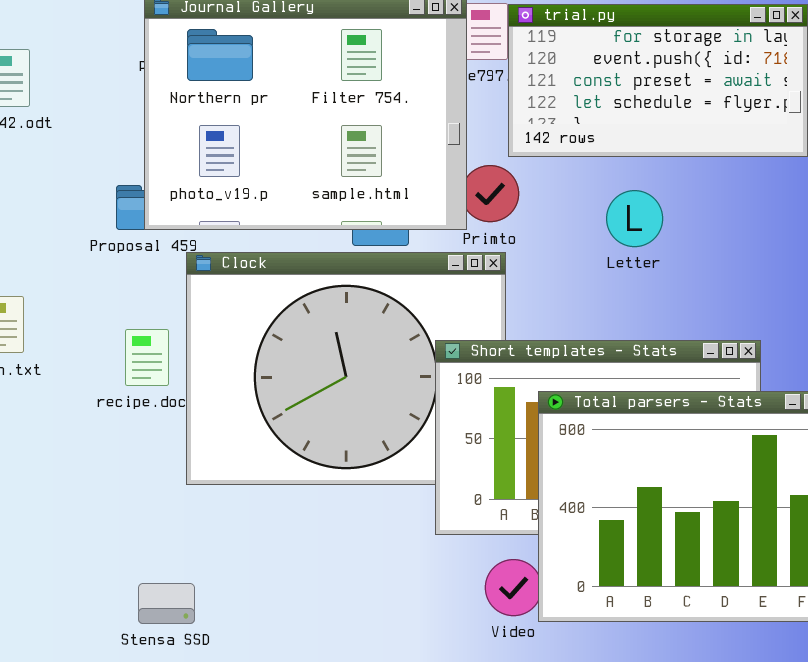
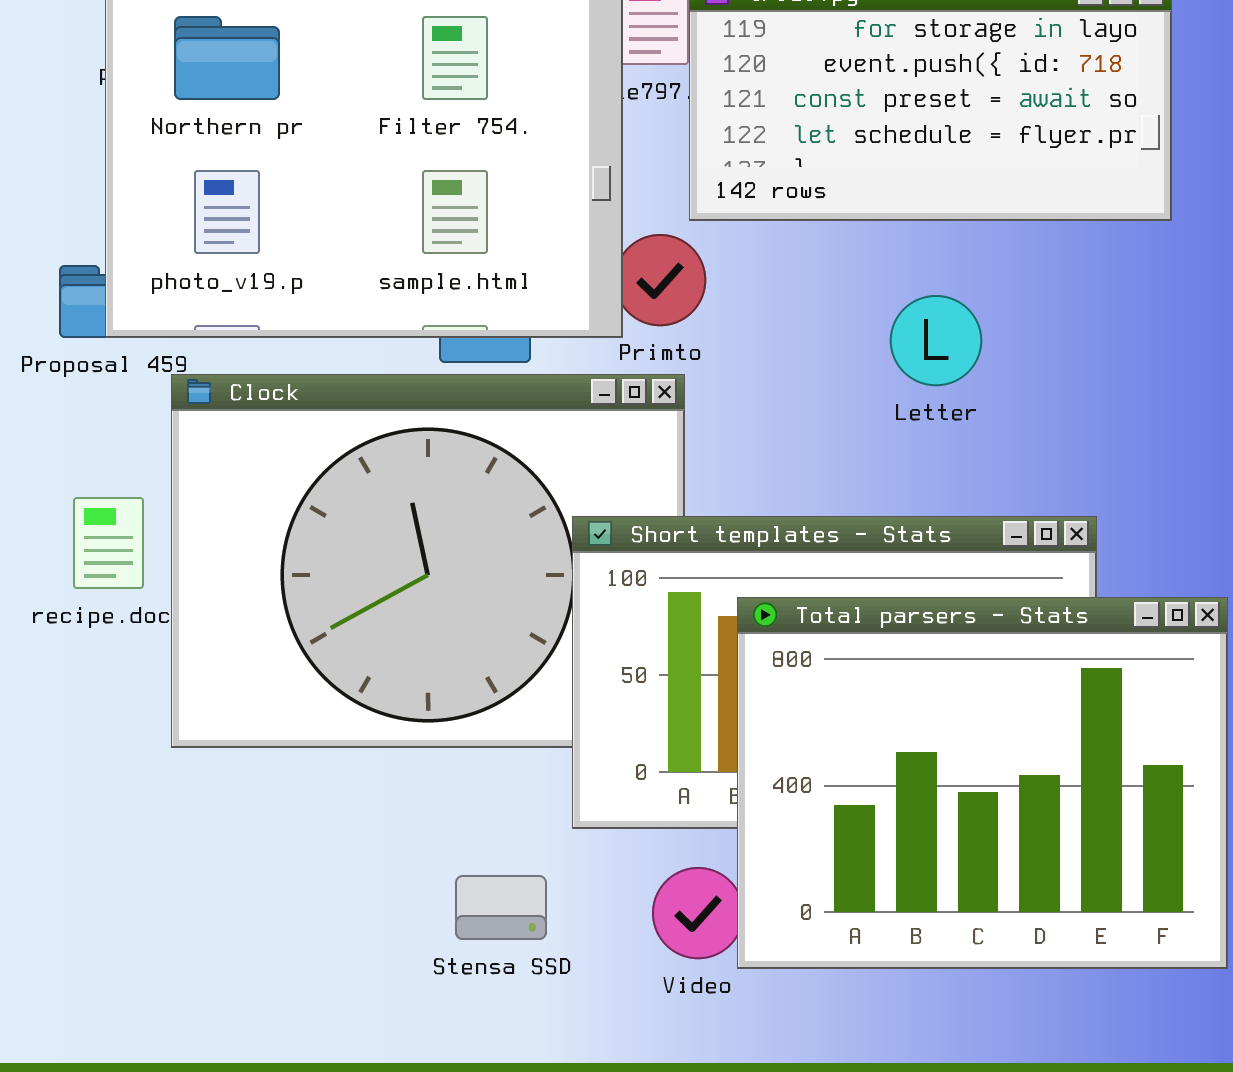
Letter: [606,190,663,247] -> [890,295,982,386], moved
Stensa SSD: [138,583,195,624] -> [455,875,547,940], moved

